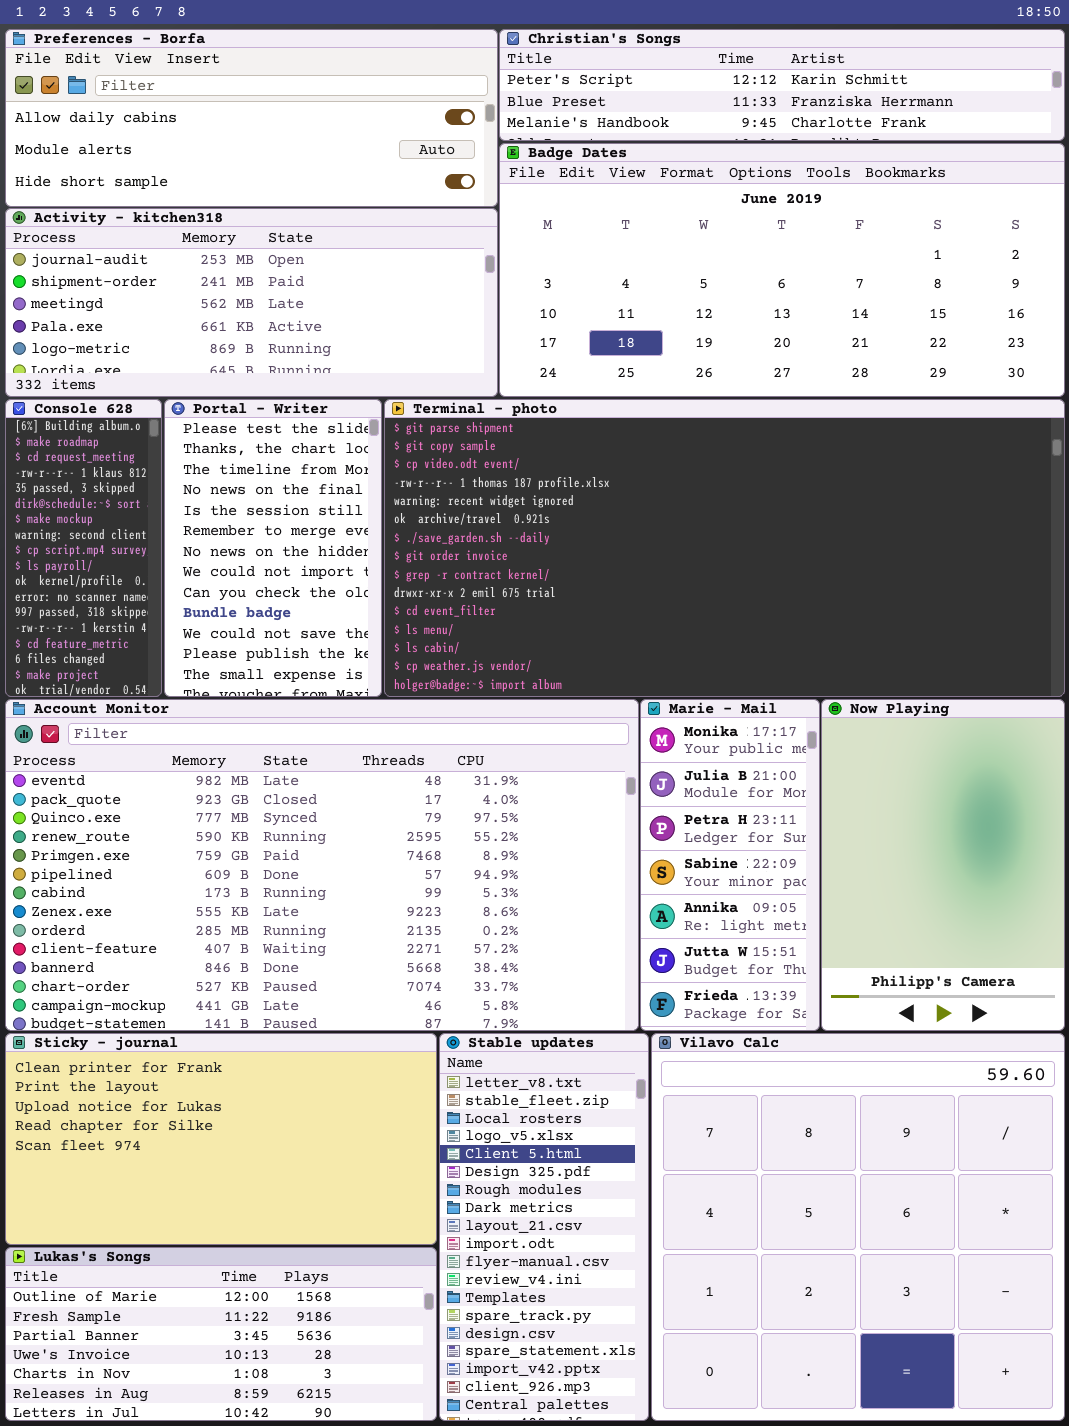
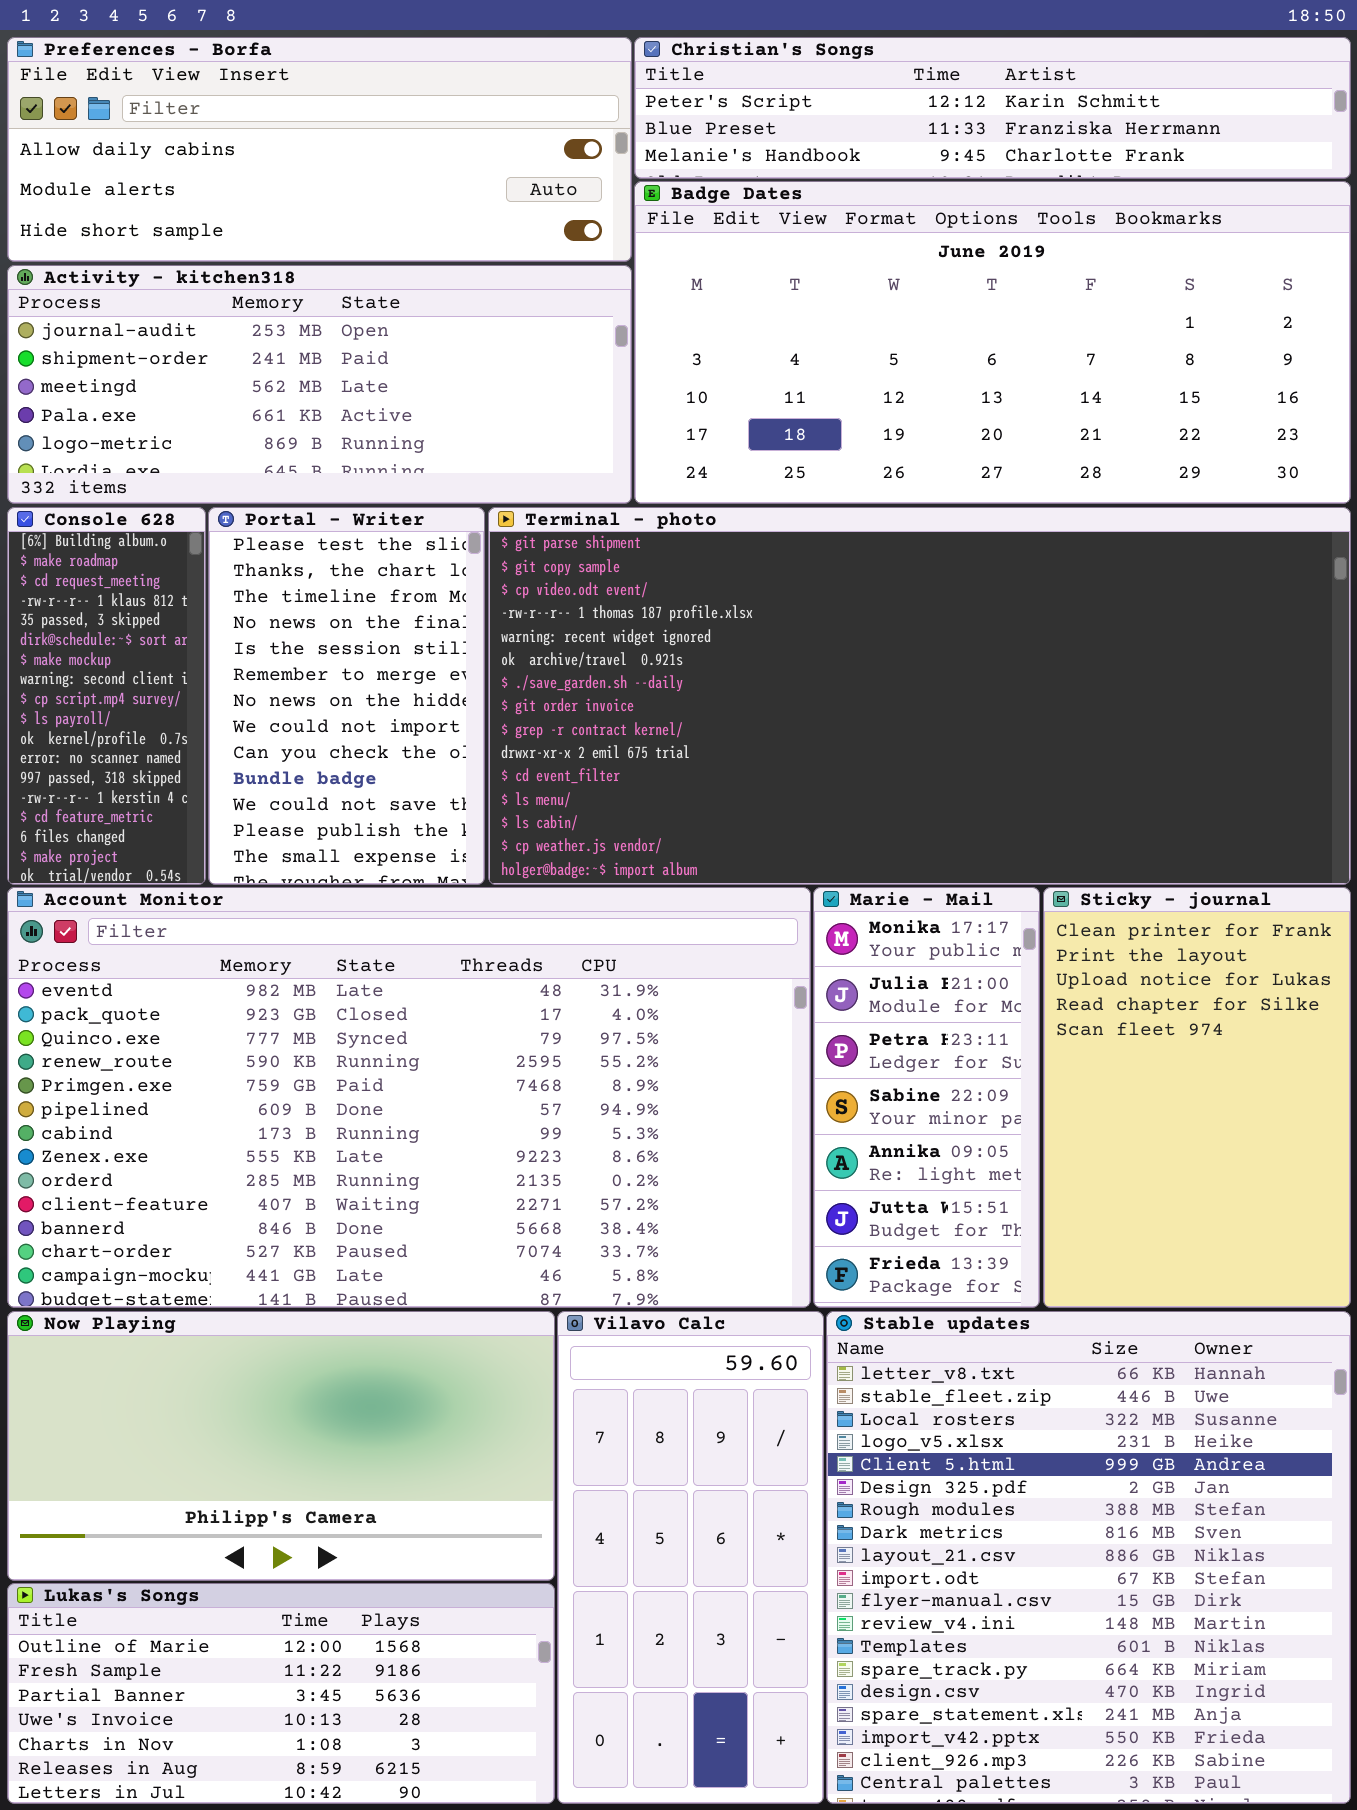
Now Playing: [821,699,1065,1031] -> [7,1311,555,1581], moved, resized
Sticky - journal: [5,1033,437,1245] -> [1043,887,1351,1308], moved, resized
Stable updates: [439,1033,649,1421] -> [826,1311,1351,1804], moved, resized
Vilavo Calc: [651,1033,1065,1421] -> [557,1311,824,1804], moved, resized

